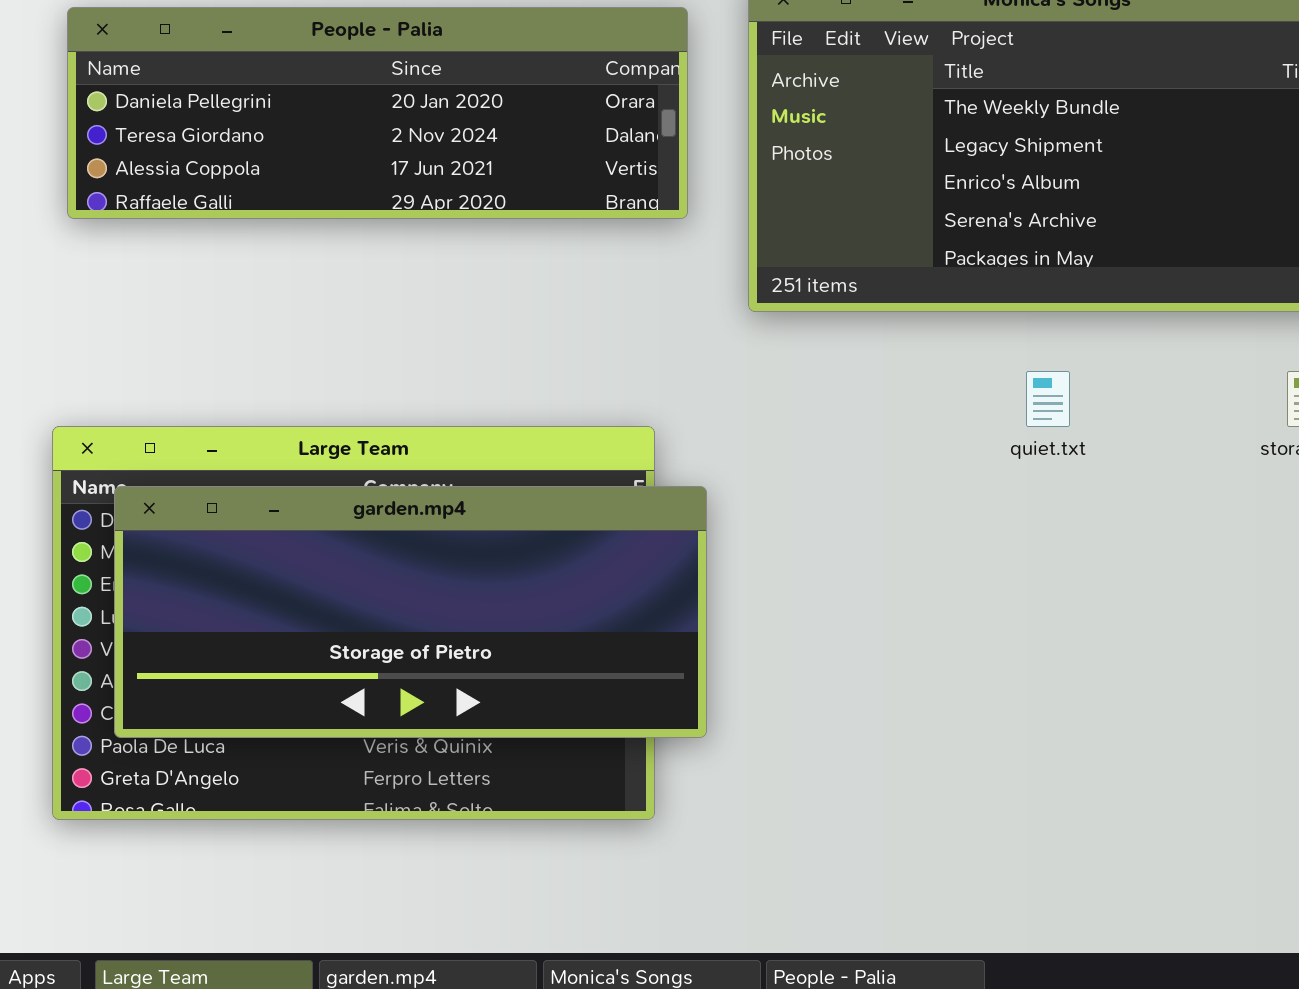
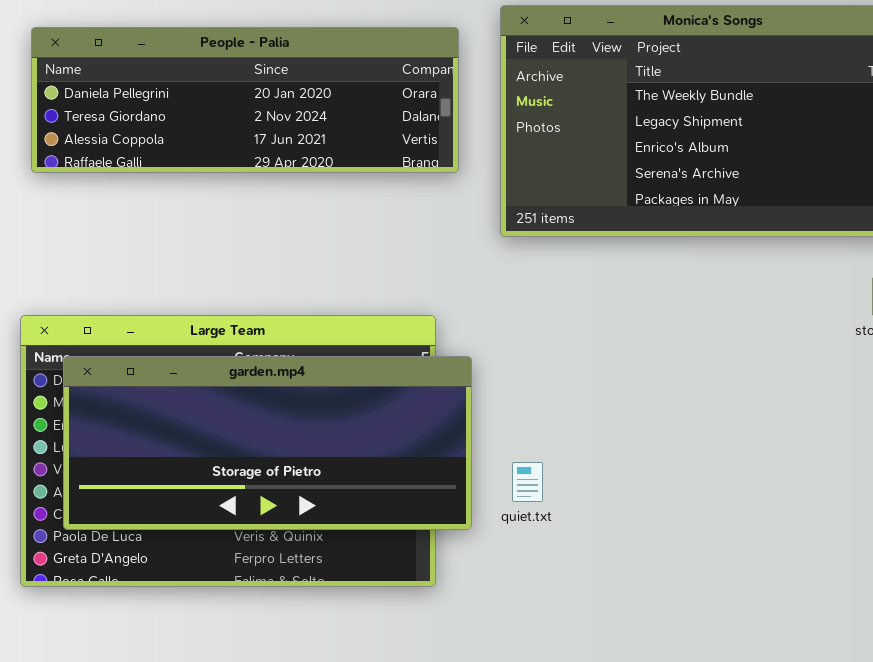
quiet.txt: [1026,371,1070,427] -> [512,462,543,502], moved

